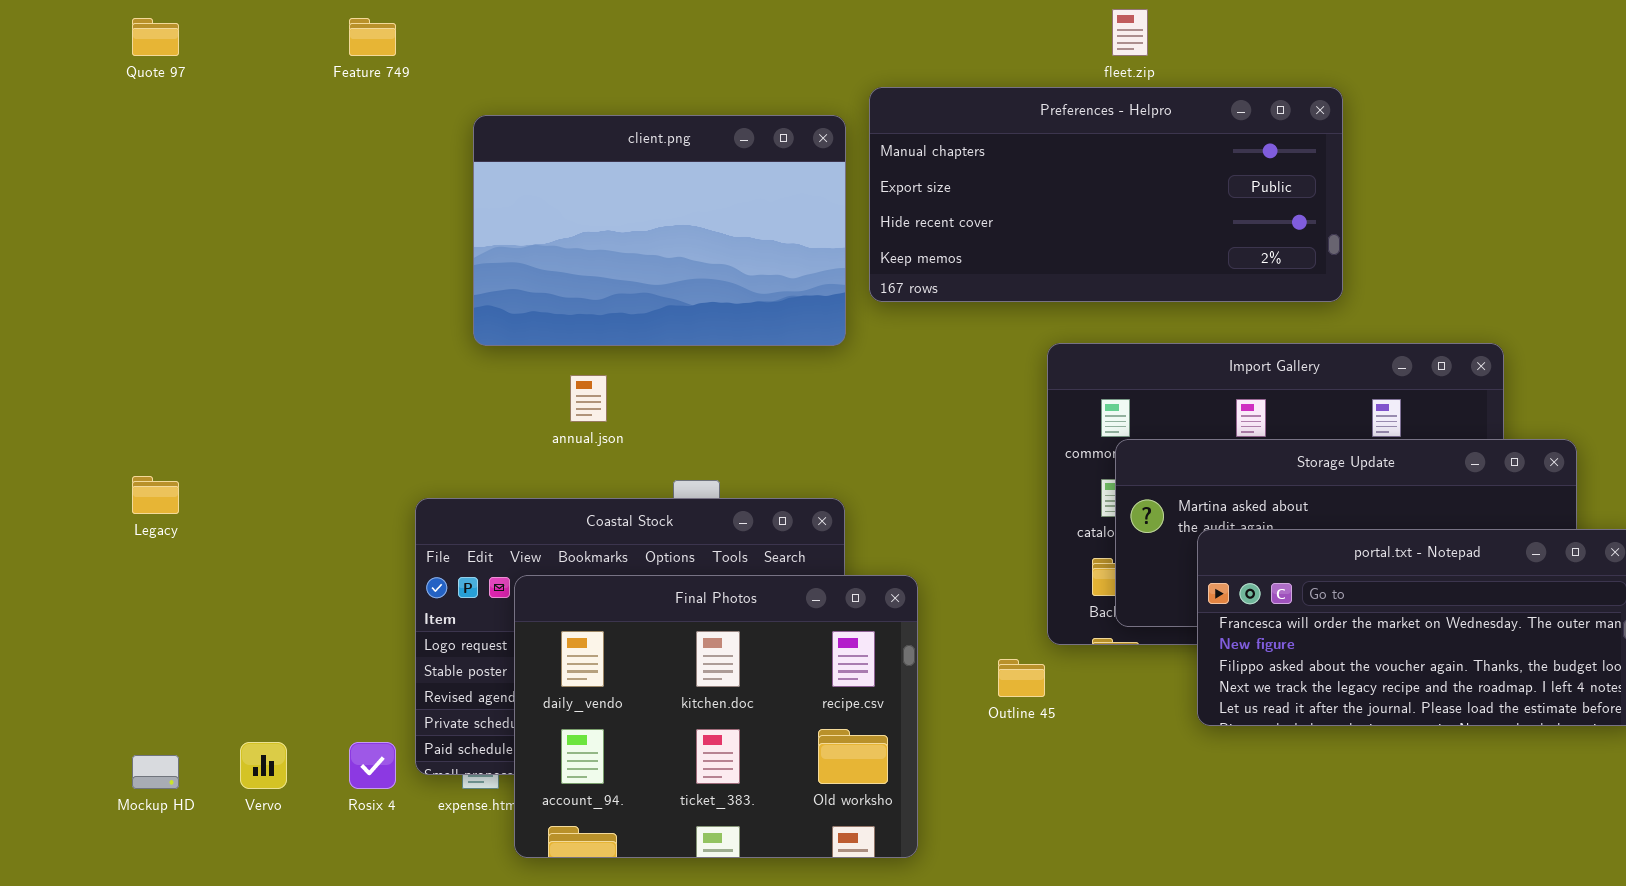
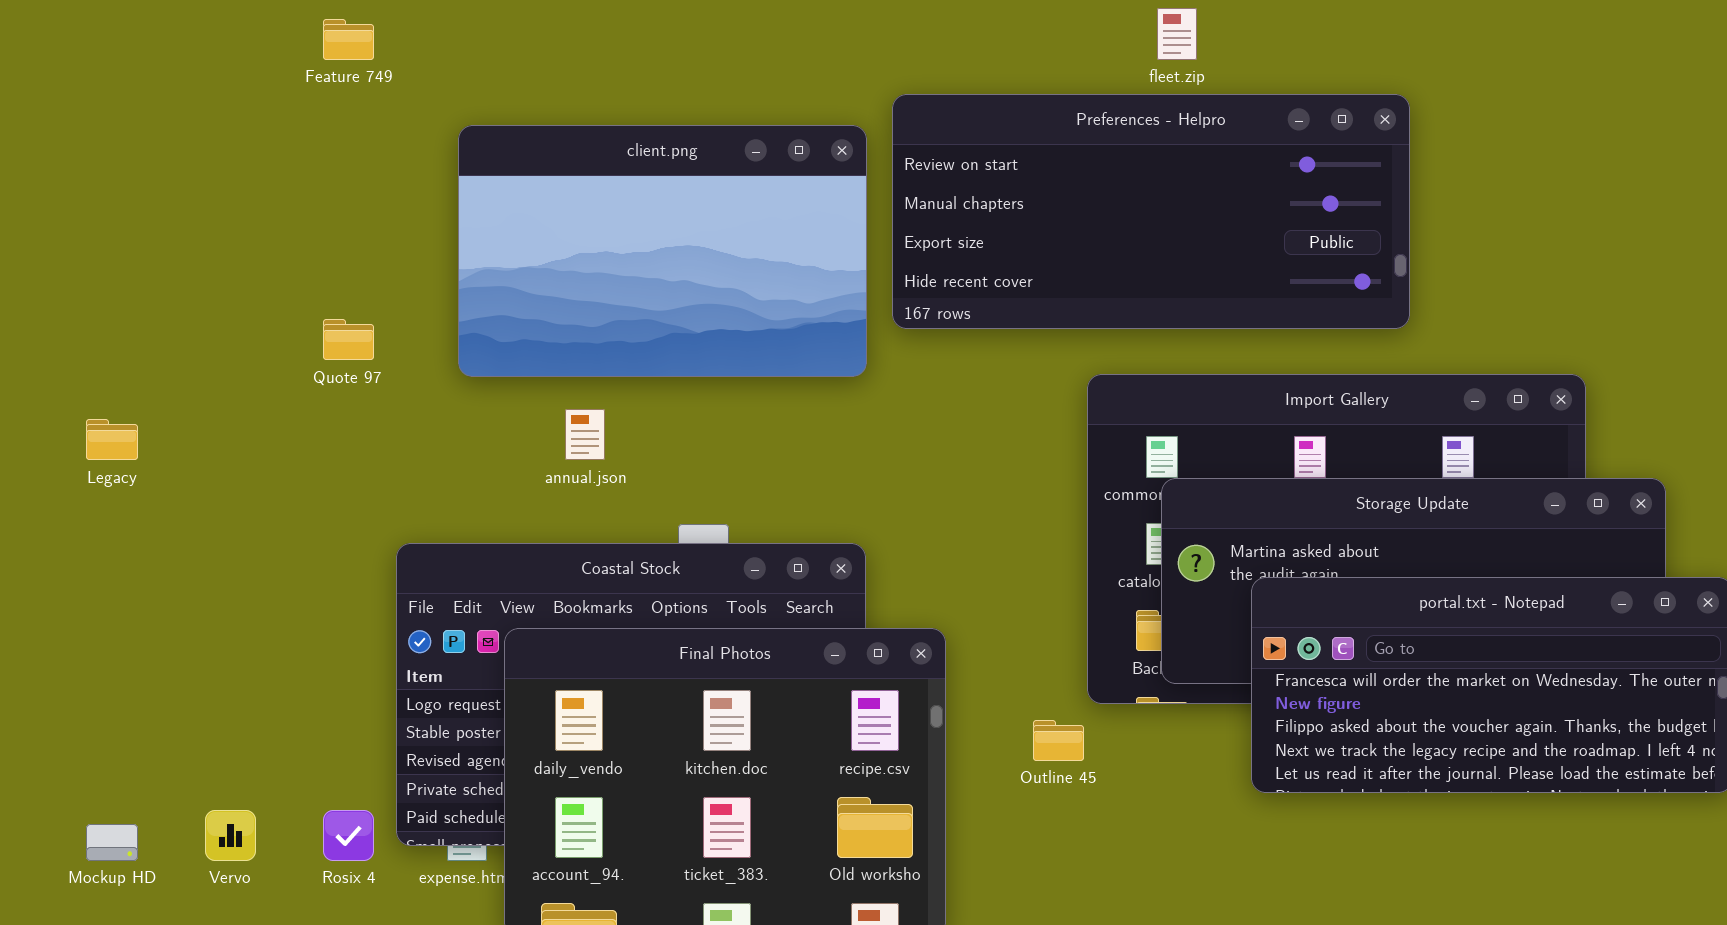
Quote 97: [132,18,179,56] -> [323,319,374,360], moved
Preferences - Helpro: [869,87,1343,302] -> [892,94,1410,329], scrolled up 1 row
Legacy: [132,476,179,514] -> [86,419,138,460], moved

